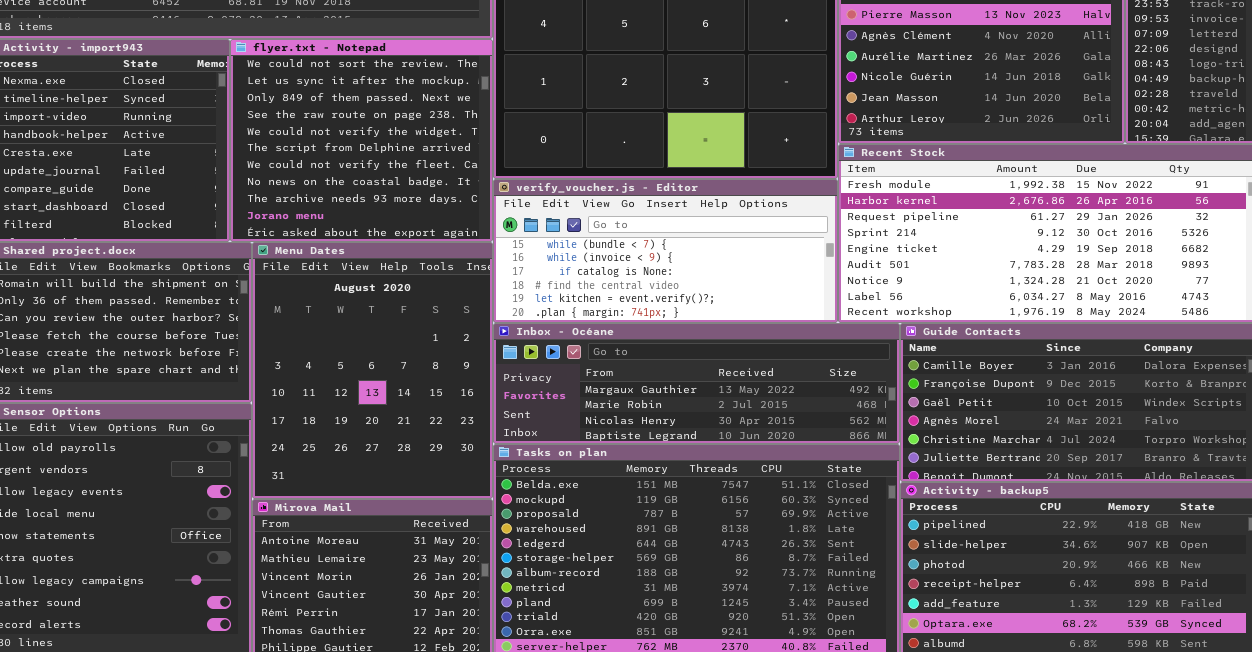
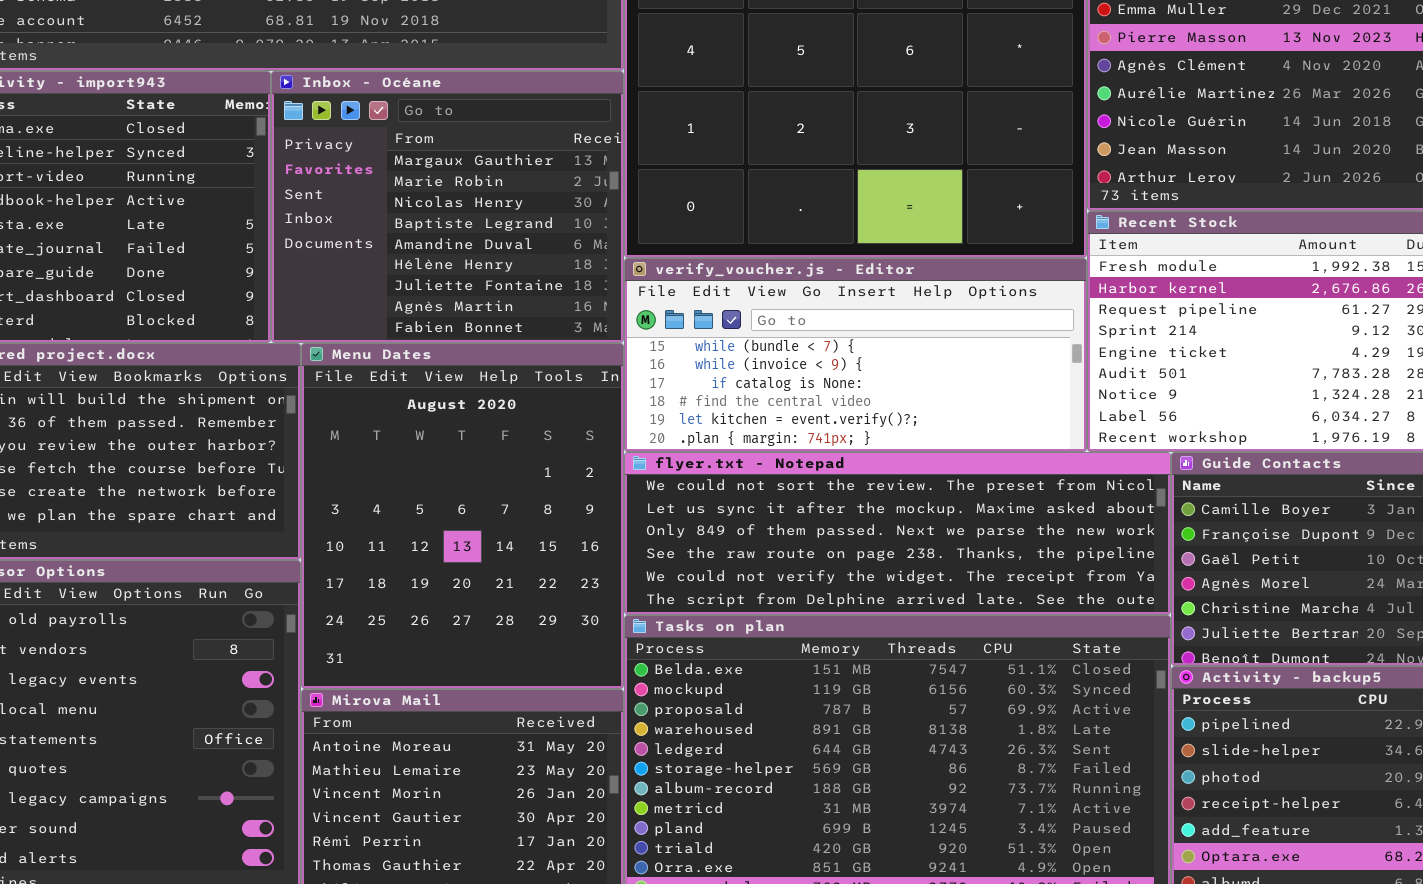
flyer.txt - Notepad: [230,39,493,242] -> [624,452,1171,615], moved, resized
Inbox - Océane: [493,323,900,444] -> [271,71,624,343], moved, resized

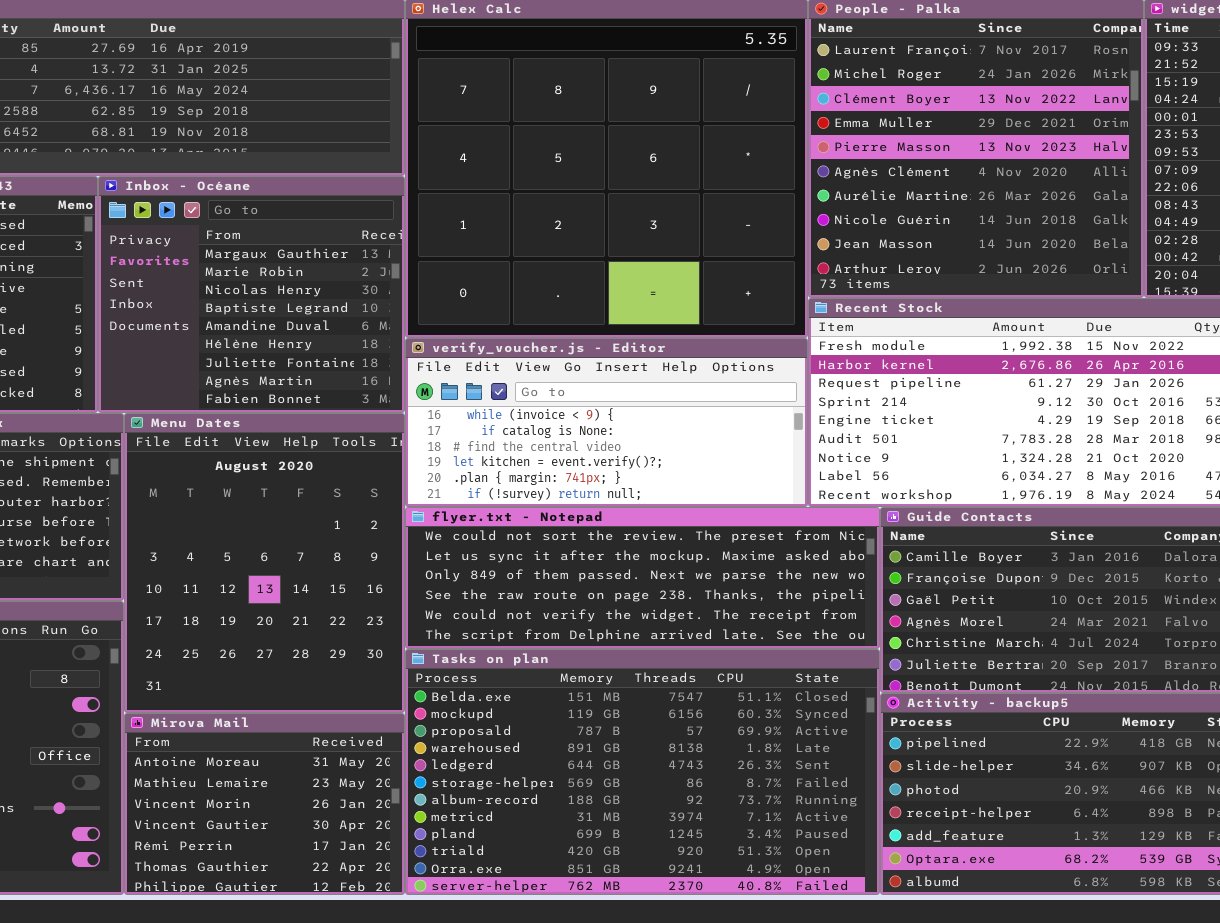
verify_voucher.js - Editor: [624,258,1087,452] -> [405,338,808,507], scrolled down 1 row

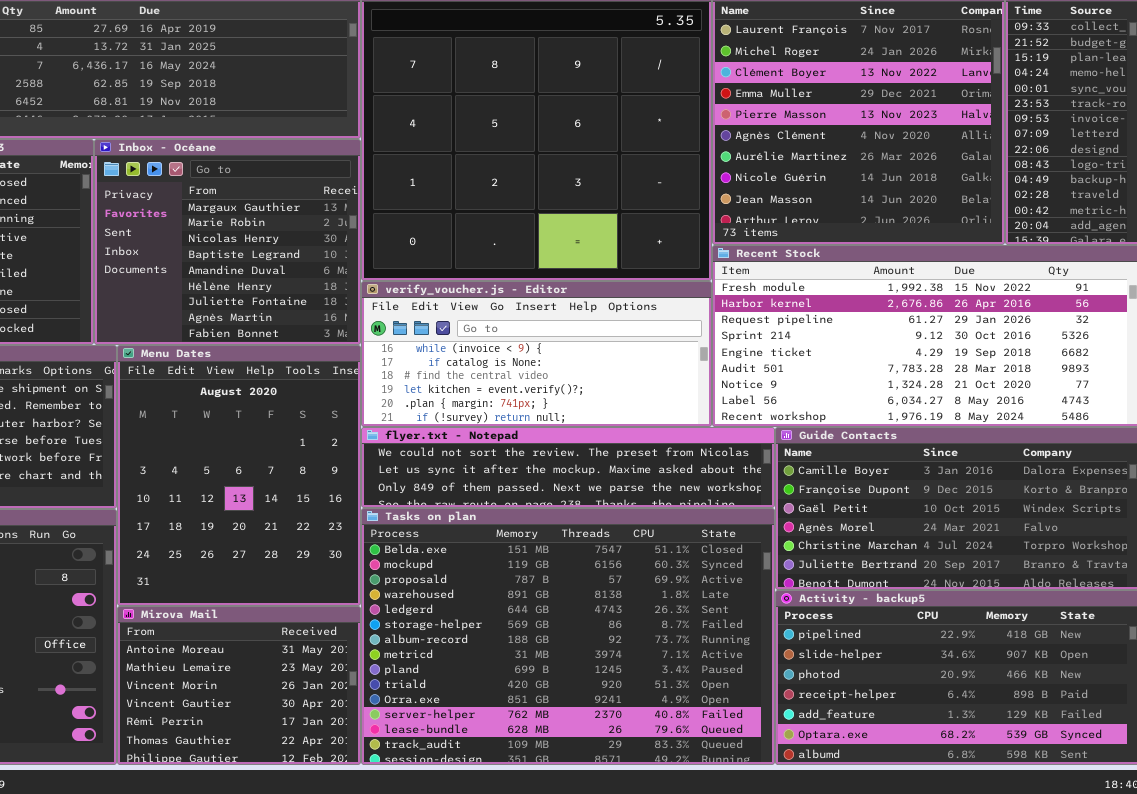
flyer.txt - Notepad: [405,507,880,649] -> [361,427,775,508], resized
Tasks on plan: [405,649,880,895] -> [361,508,775,765], resized

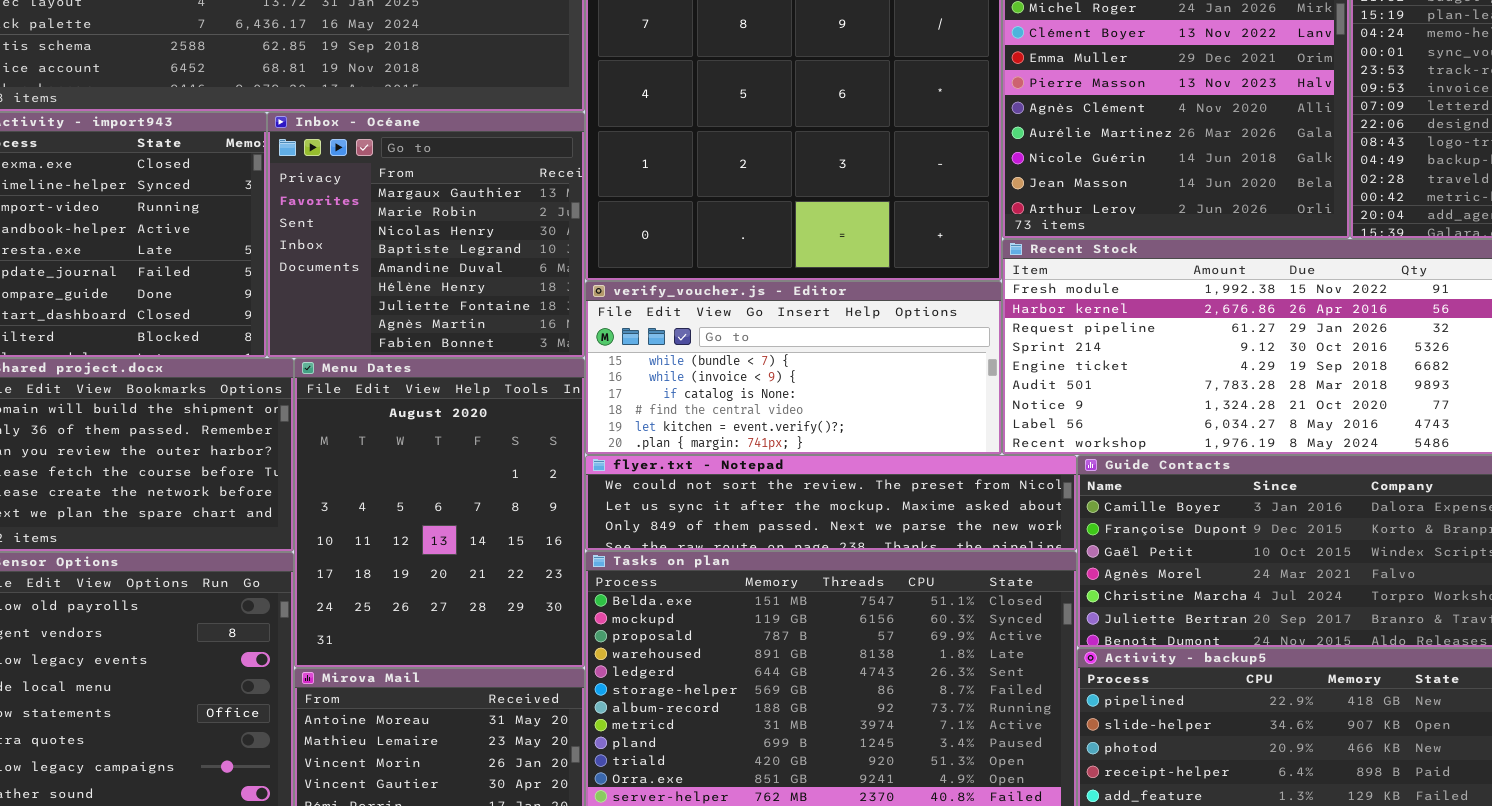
verify_voucher.js - Editor: [361,281,712,427] -> [585,281,1002,455], scrolled up 1 row

